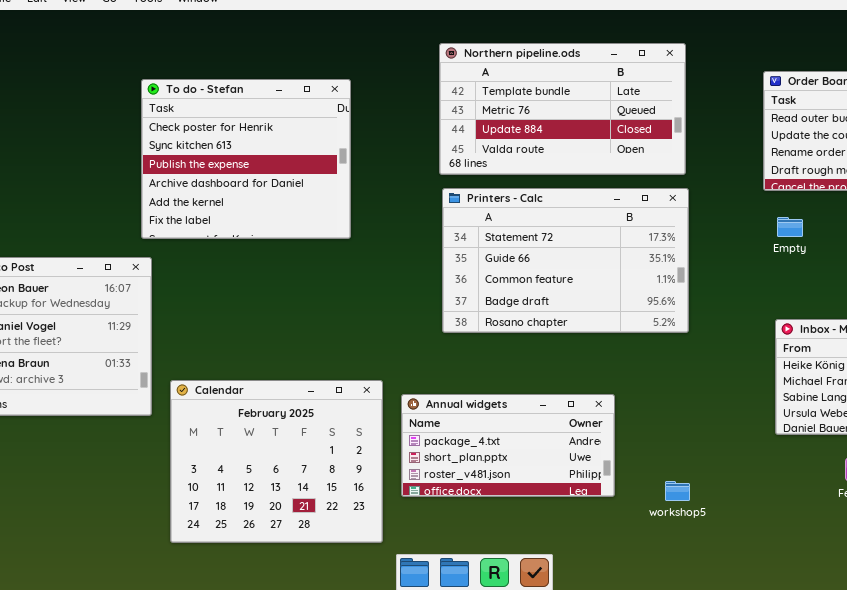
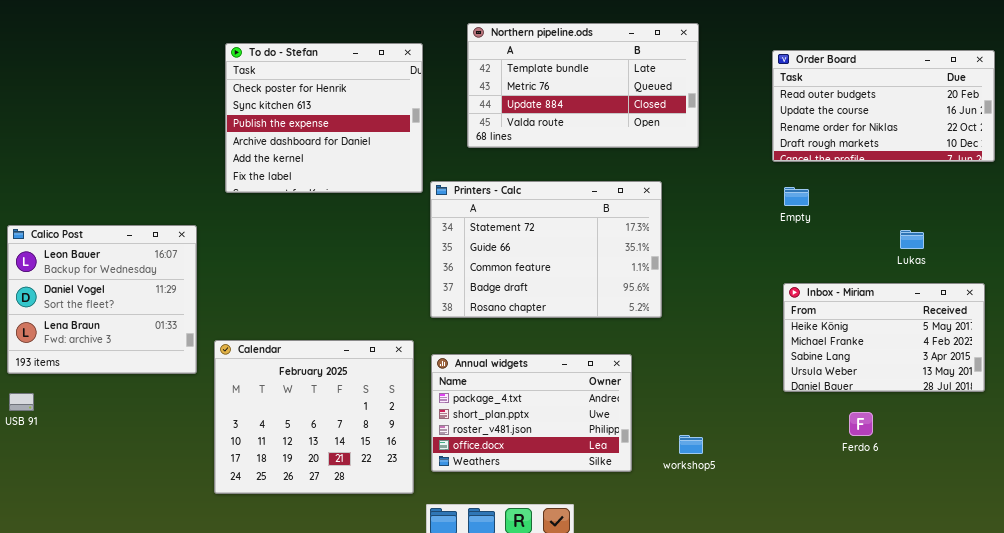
To do - Stefan: [141,79,351,239] -> [225,43,423,193], moved
Printers - Calc: [442,188,689,333] -> [430,181,662,318], moved
Annual widgets: [401,394,615,497] -> [431,354,632,472], resized

